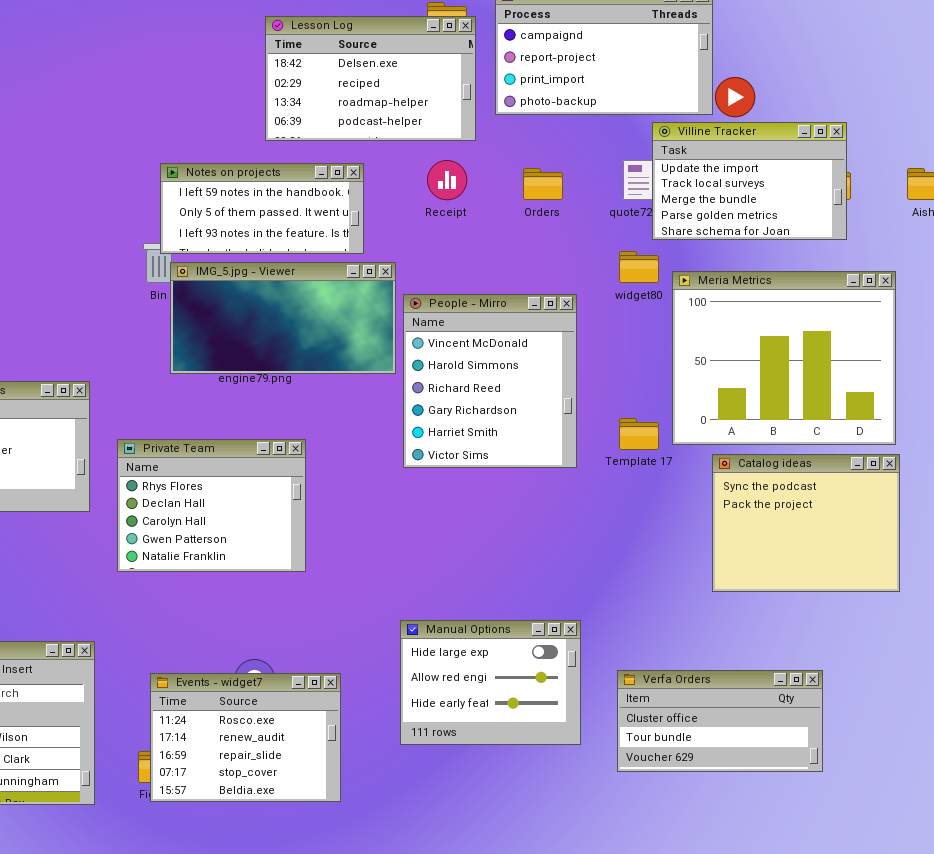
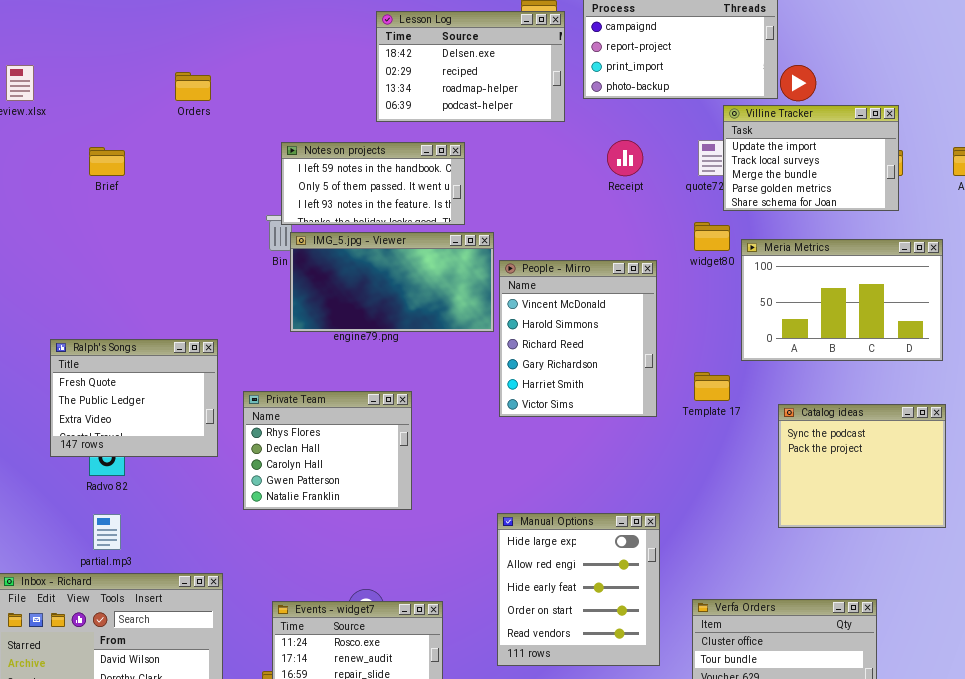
Receipt: [427,160,467,200] -> [607,140,643,176], moved
Orders: [523,168,563,200] -> [175,72,211,101], moved
Meria Metrics: [672,271,896,445] -> [741,239,943,361], resized
Manual Options: [400,620,581,745] -> [497,513,660,666], resized

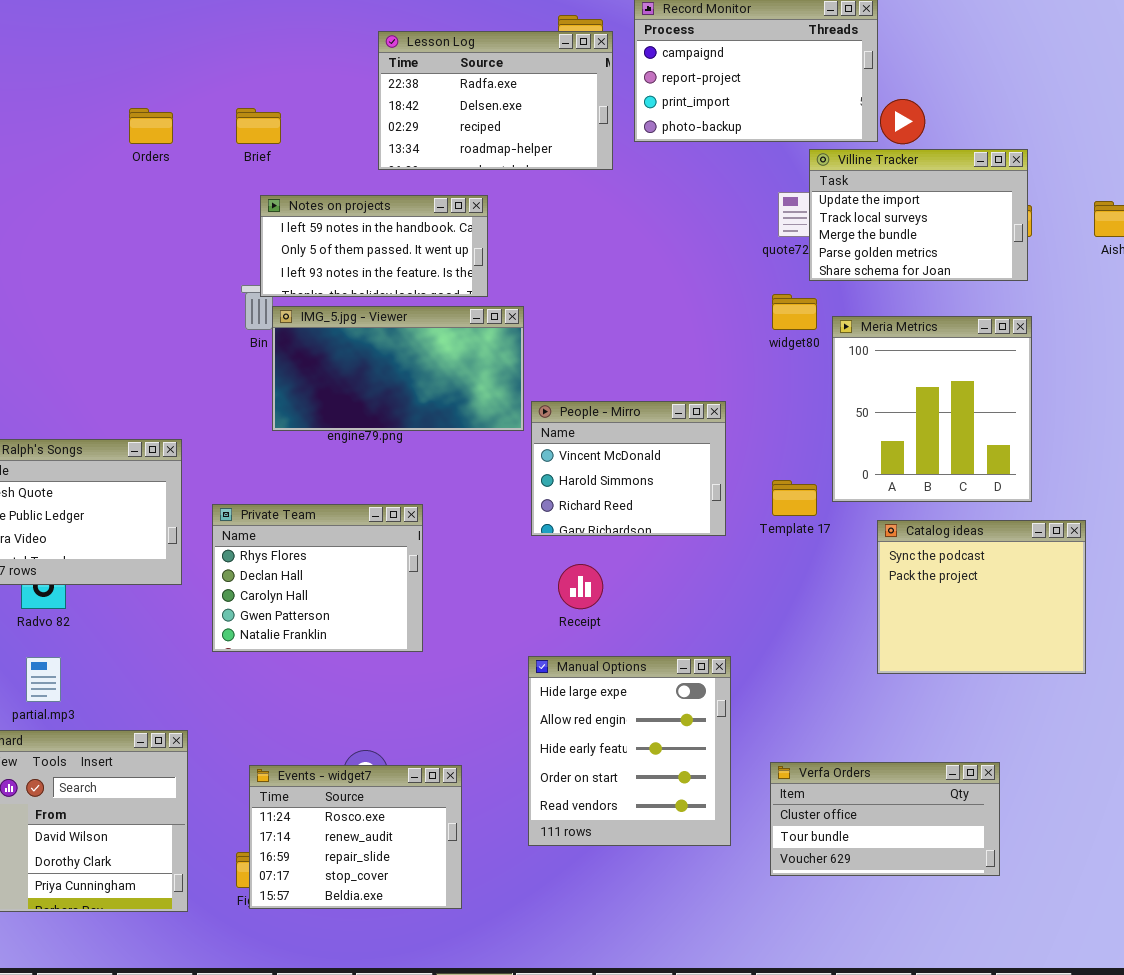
Lesson Log: [376,11,565,122] -> [378,31,613,170], scrolled up 1 row
Receipt: [607,140,643,176] -> [558,564,603,609], moved
Brief: [89,147,125,176] -> [236,108,281,144], moved
Meria Metrics: [741,239,943,361] -> [832,316,1032,502], resized
People - Mirro: [499,260,657,417] -> [531,401,726,536], resized

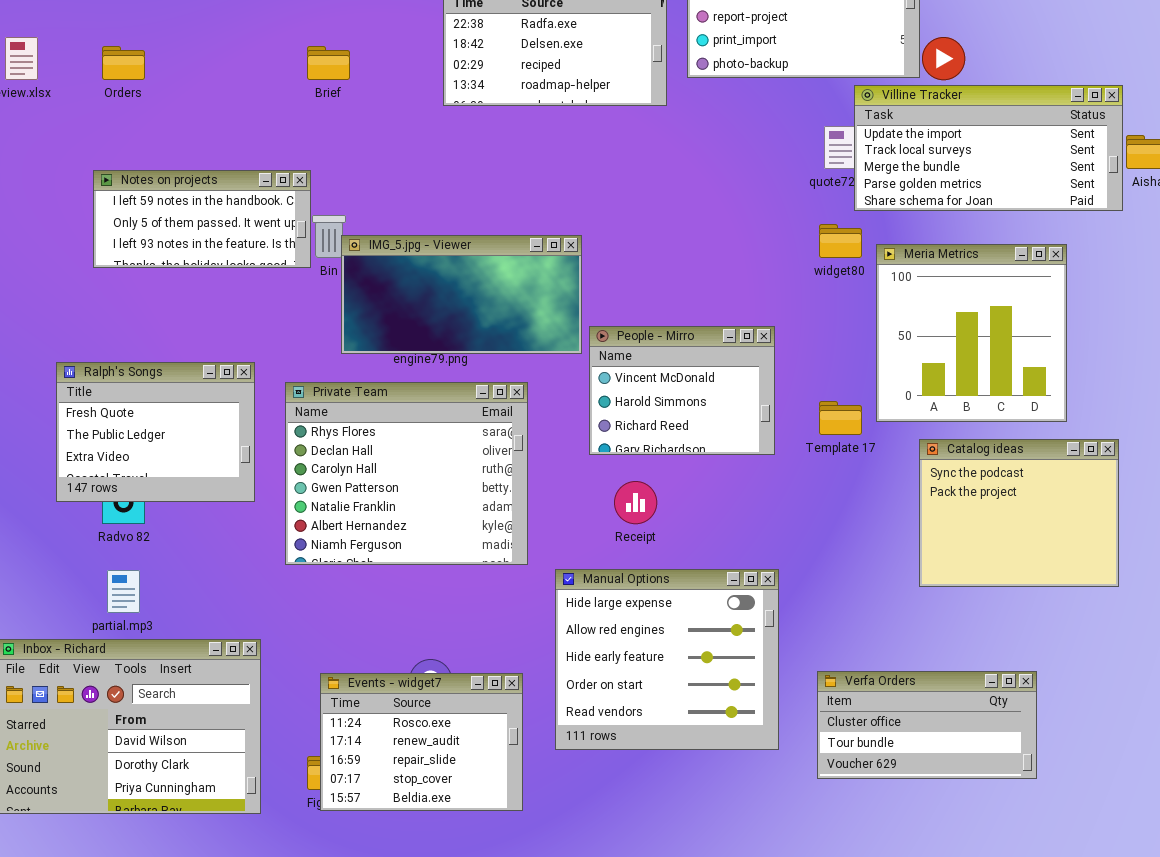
Orders: [129,108,173,144] -> [102,46,145,80], moved
Villine Tracker: [809,149,1028,281] -> [854,85,1123,211], resized
Notes on projects: [260,195,488,297] -> [93,170,311,268], moved
Private Team: [212,504,423,652] -> [285,382,528,565], resized
Manual Options: [528,656,731,846] -> [555,569,779,750], resized

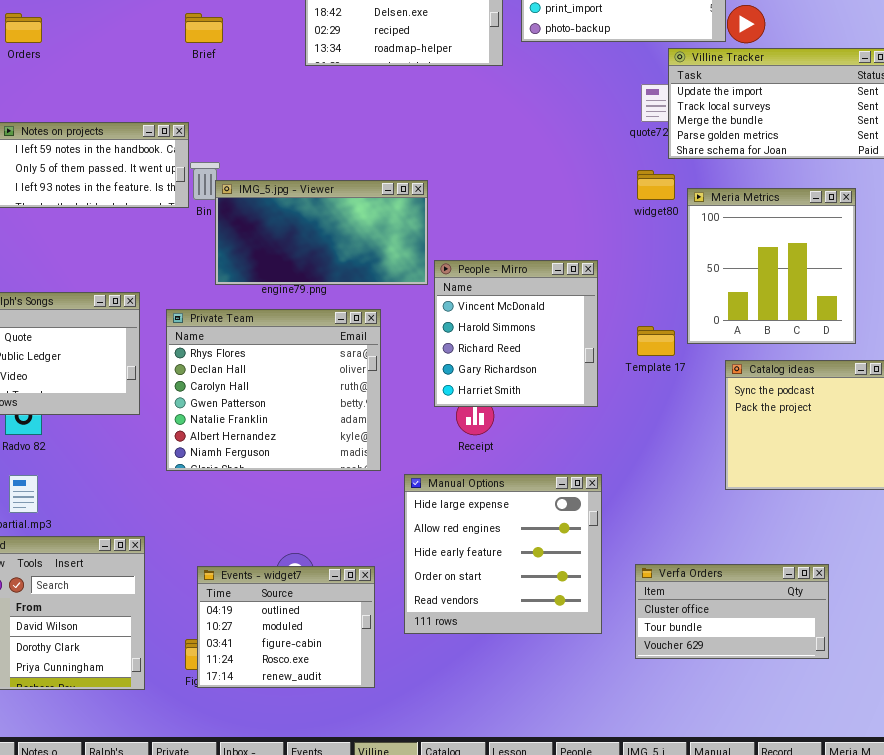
People - Mirro: [589,326,775,455] -> [434,260,598,407], resized
Events - widget7: [320,673,523,811] -> [197,566,375,688], scrolled up 3 rows

